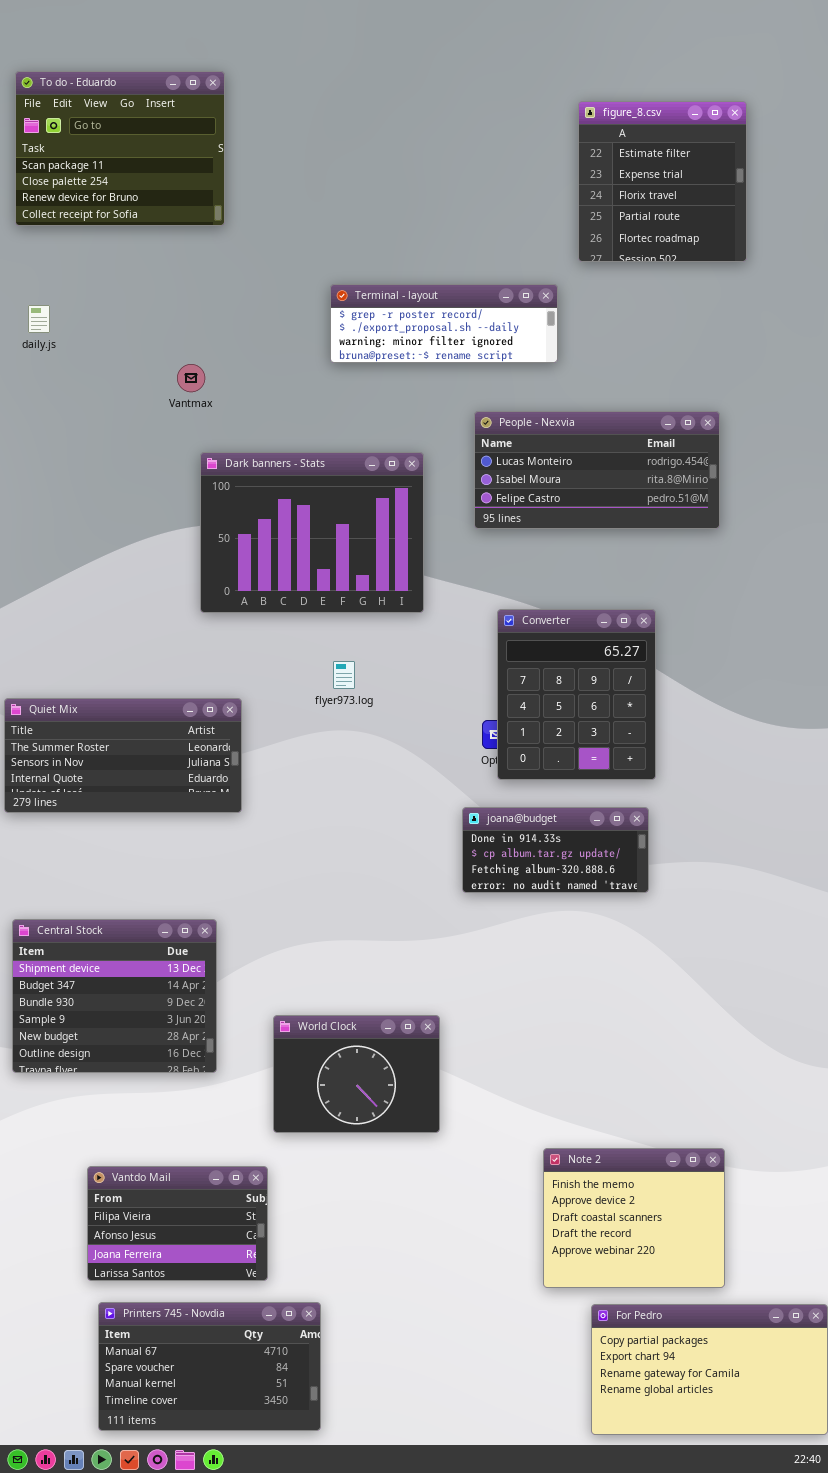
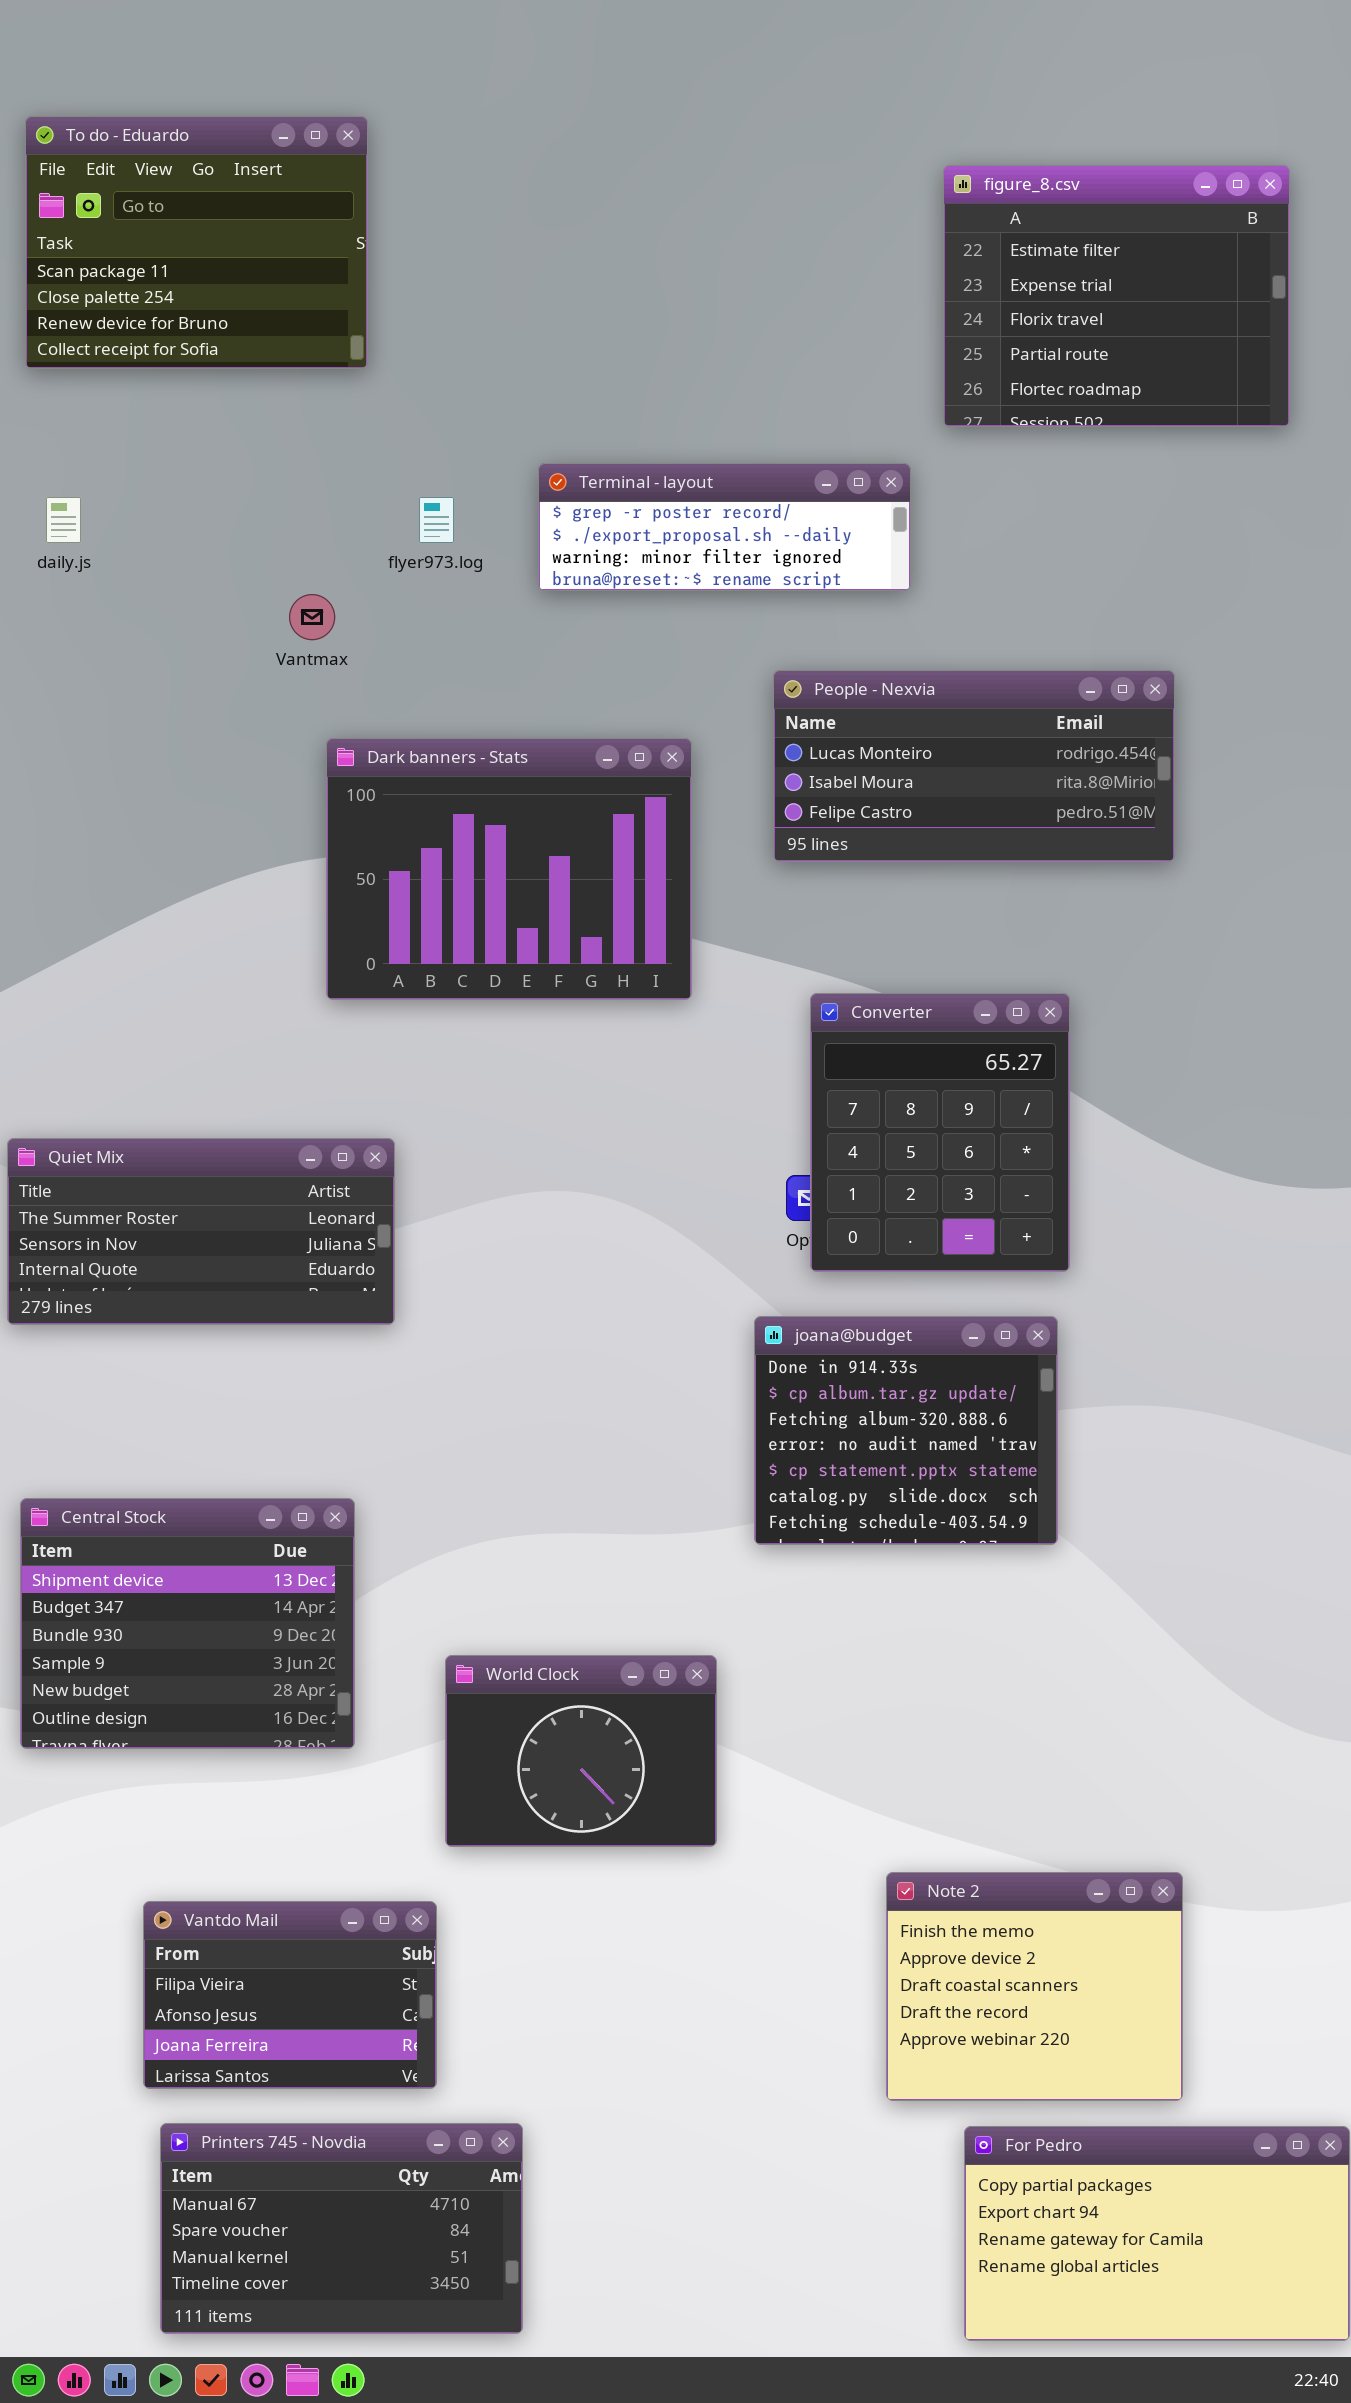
figure_8.csv: [578,101,747,262] -> [943,165,1290,427], resized
flyer973.log: [333,661,355,689] -> [419,497,454,543], moved
joana@budget: [462,807,649,893] -> [754,1316,1058,1545], resized

